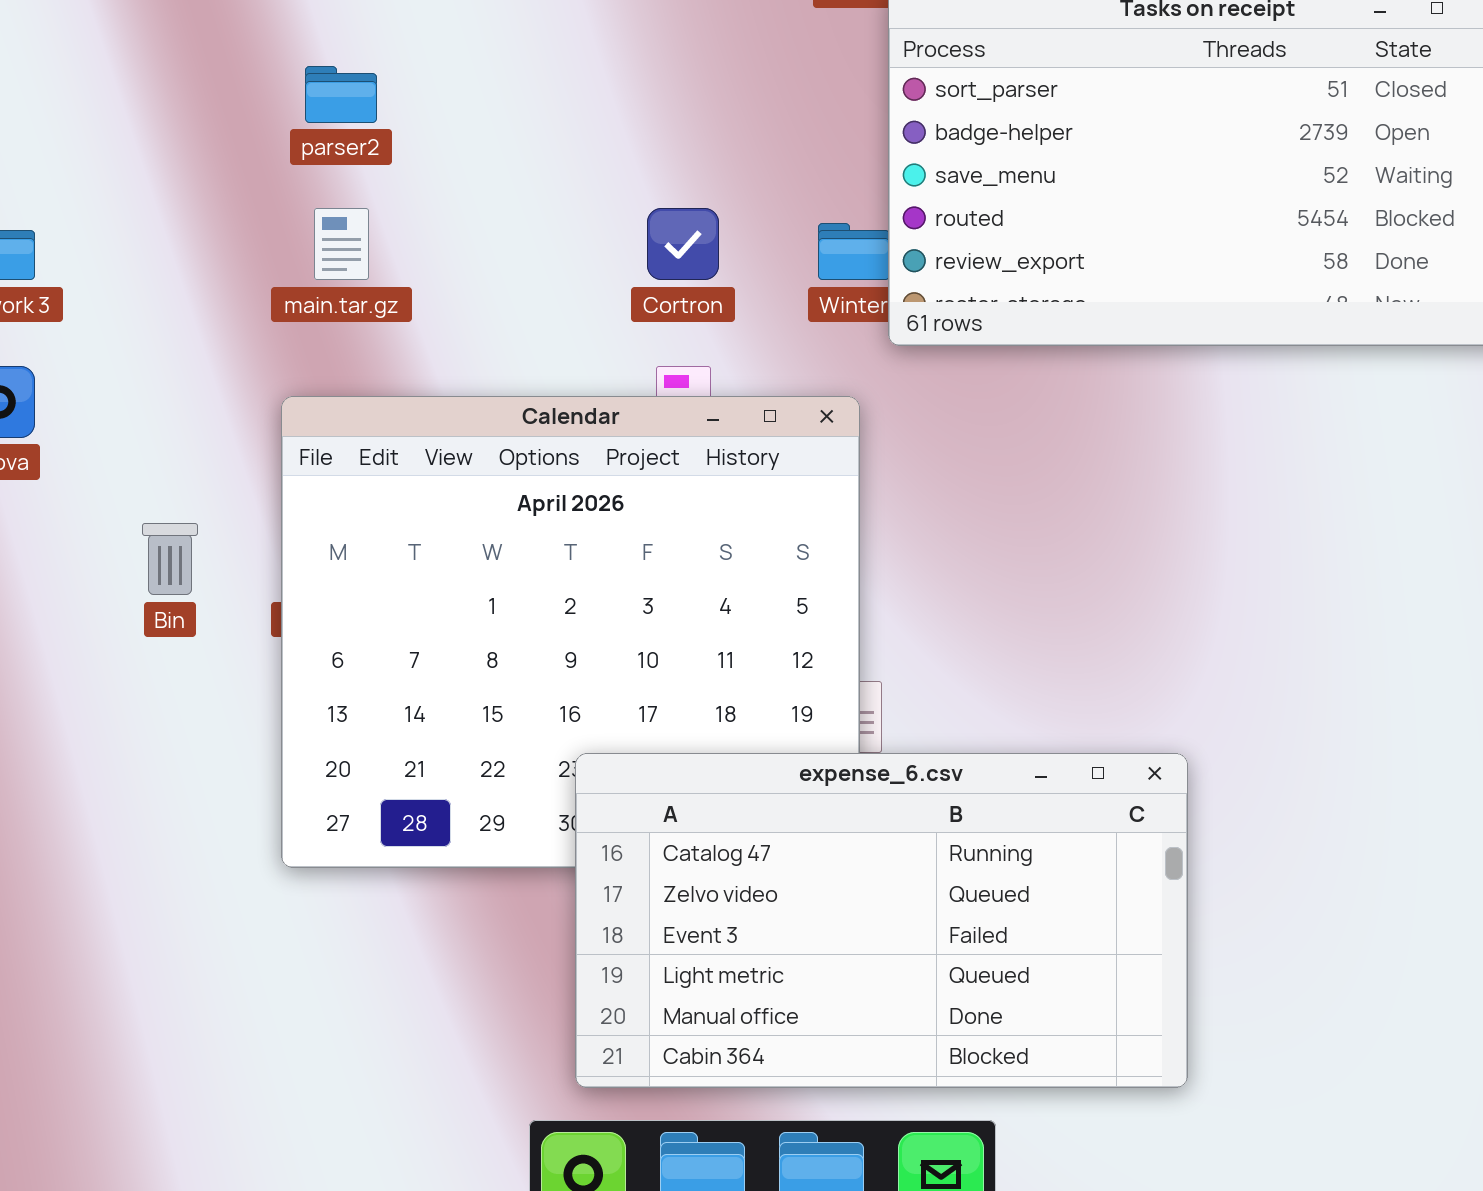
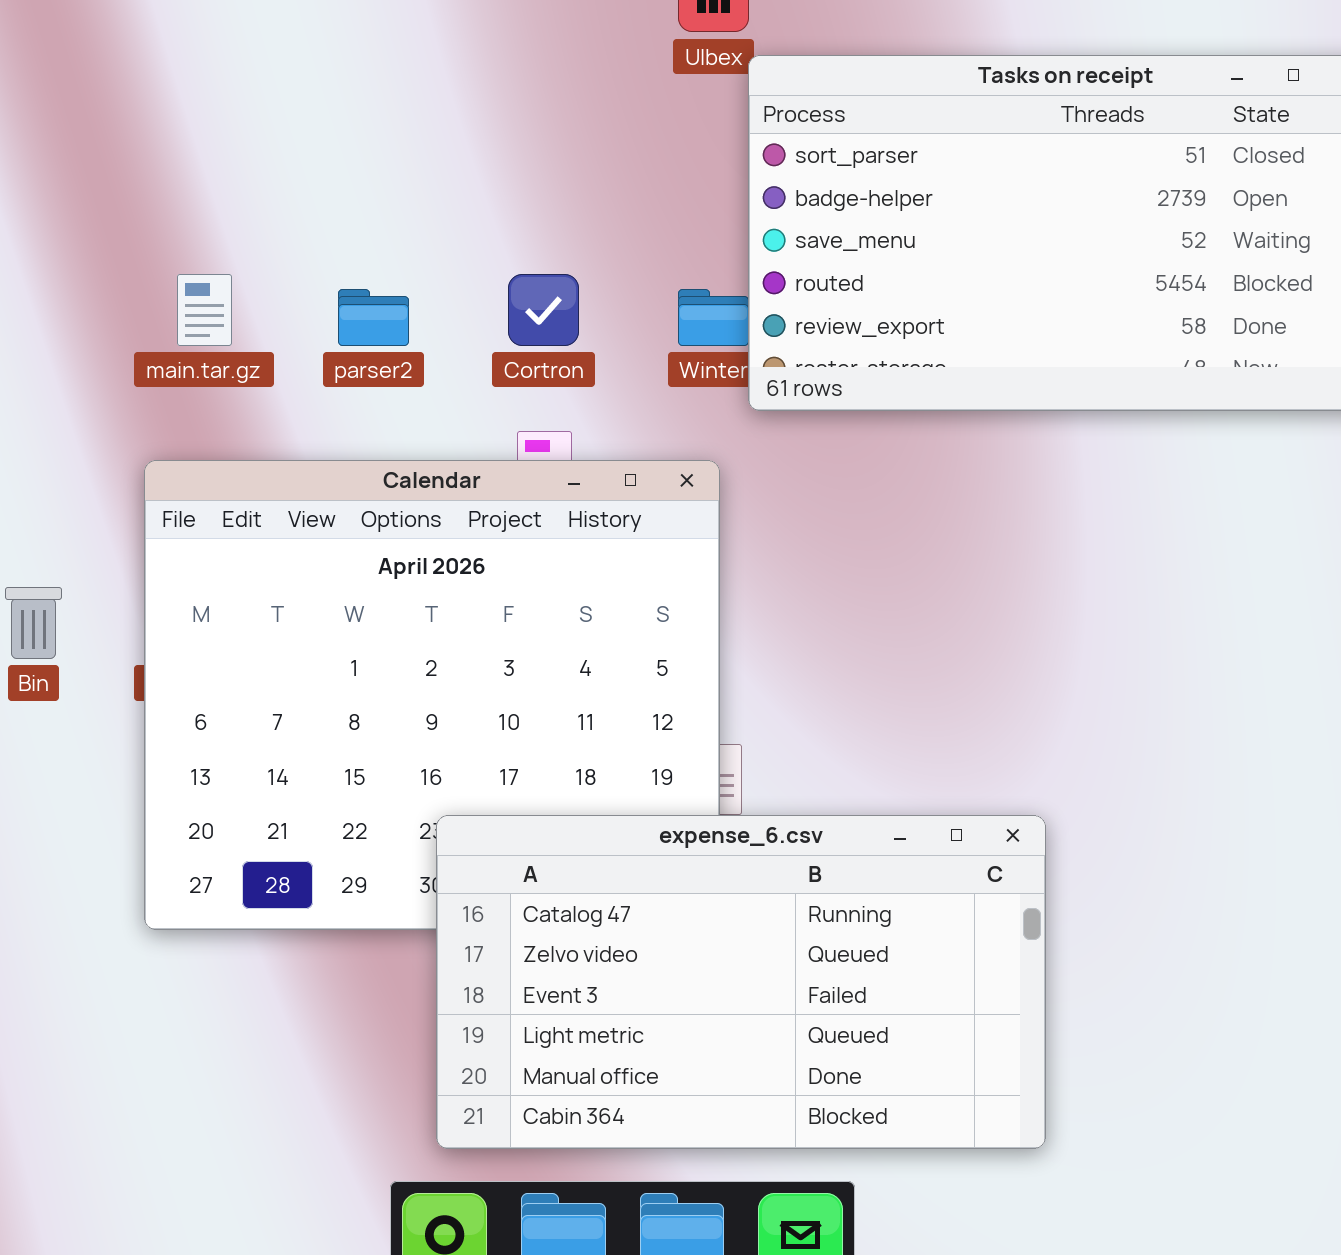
parser2: [305,66,377,123] -> [338,289,409,346], moved

